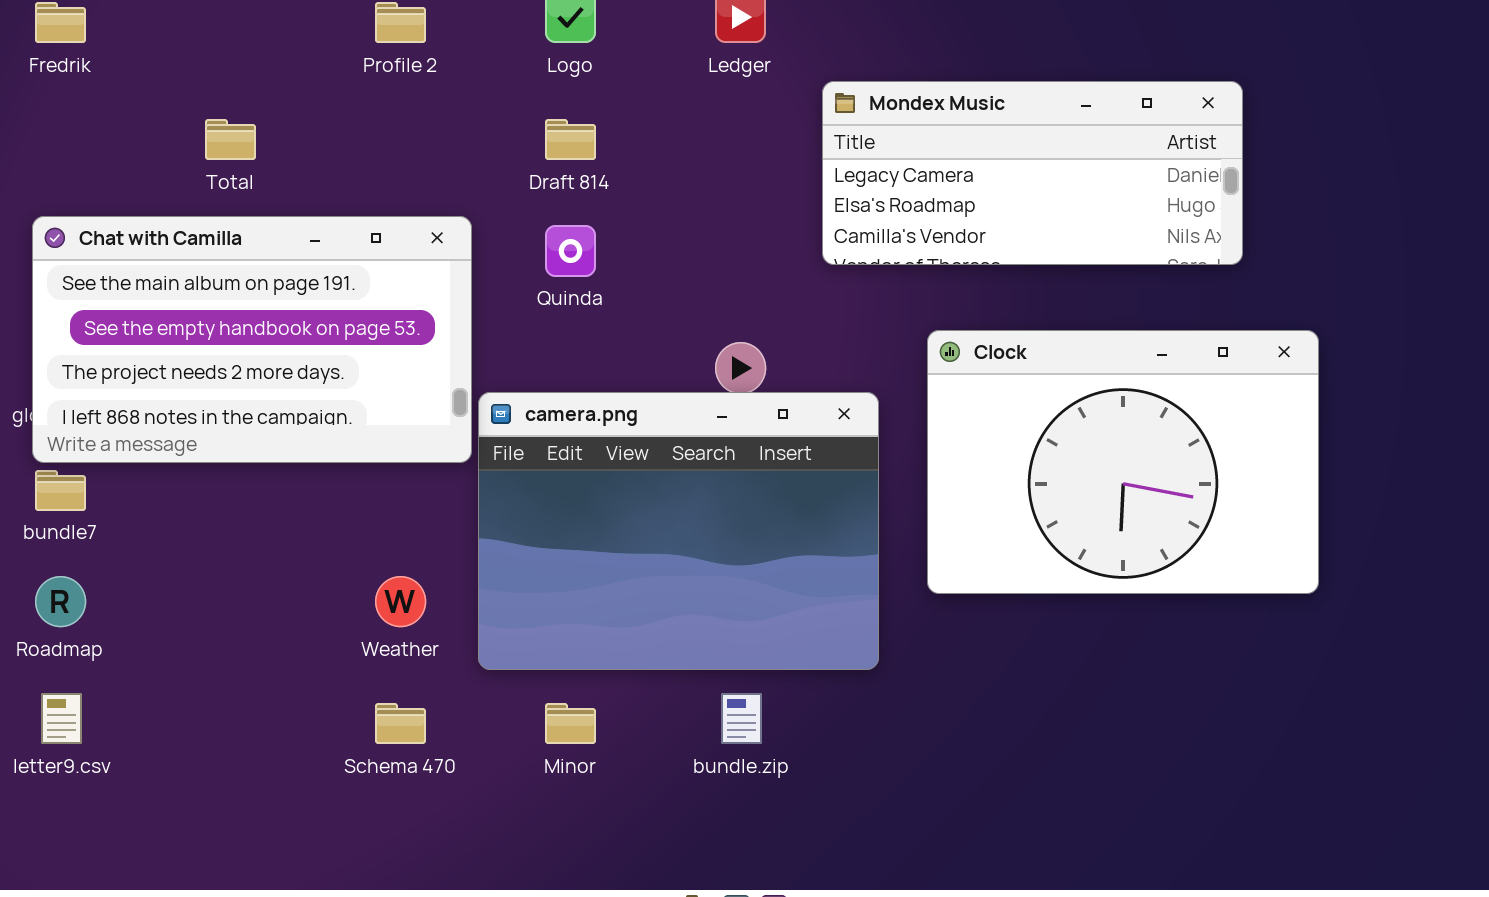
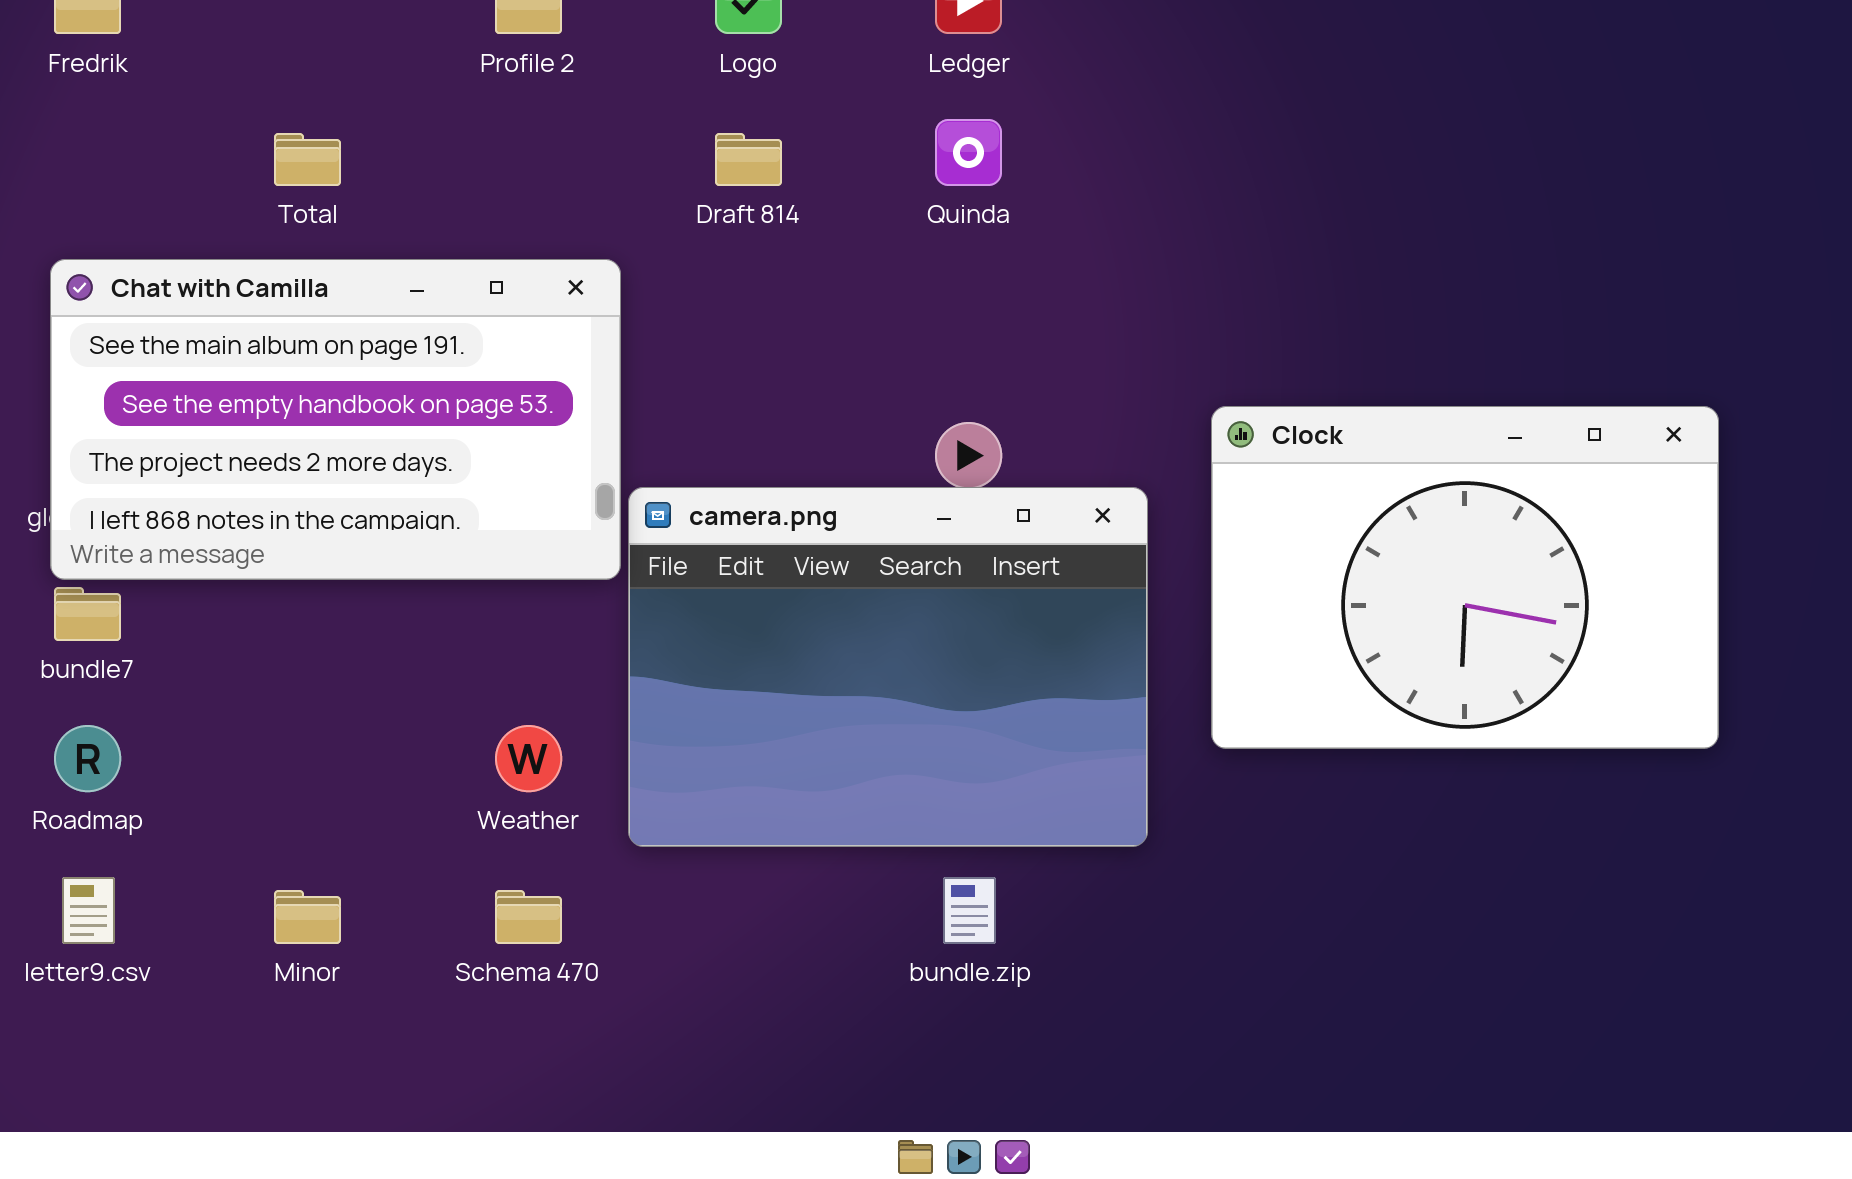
Mondex Music: [822,81,1243,265] -> none, closed
Quinda: [545,225,596,277] -> [935,119,1002,186], moved
Minor: [545,703,596,744] -> [274,890,341,944], moved

